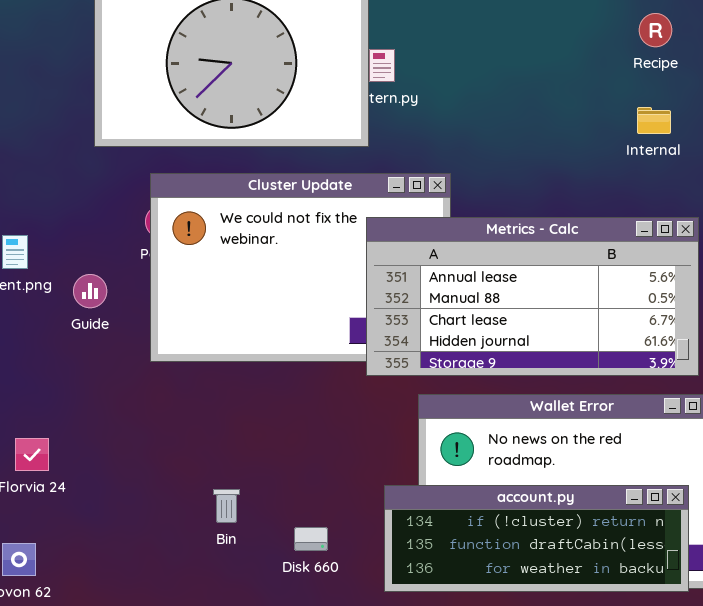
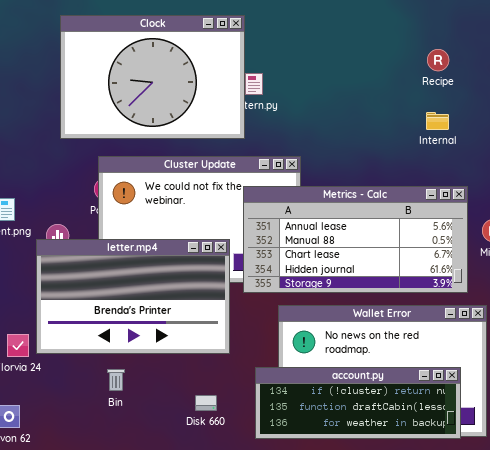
letter.mp4: none -> [36,239,230,354], opened
Bin: [213,489,240,523] -> [107,369,125,391], moved

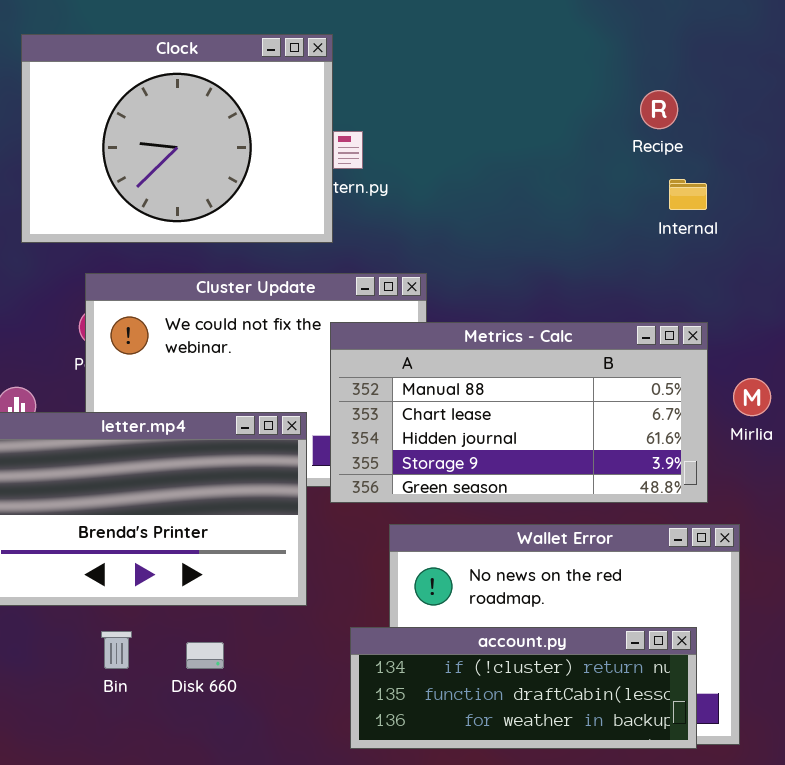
Internal: [426,112,449,130] -> [669,179,707,210], moved
Metrics - Calc: [243,186,468,293] -> [330,322,708,503], scrolled down 1 row
Disk 660: [195,395,217,411] -> [186,642,224,669], moved

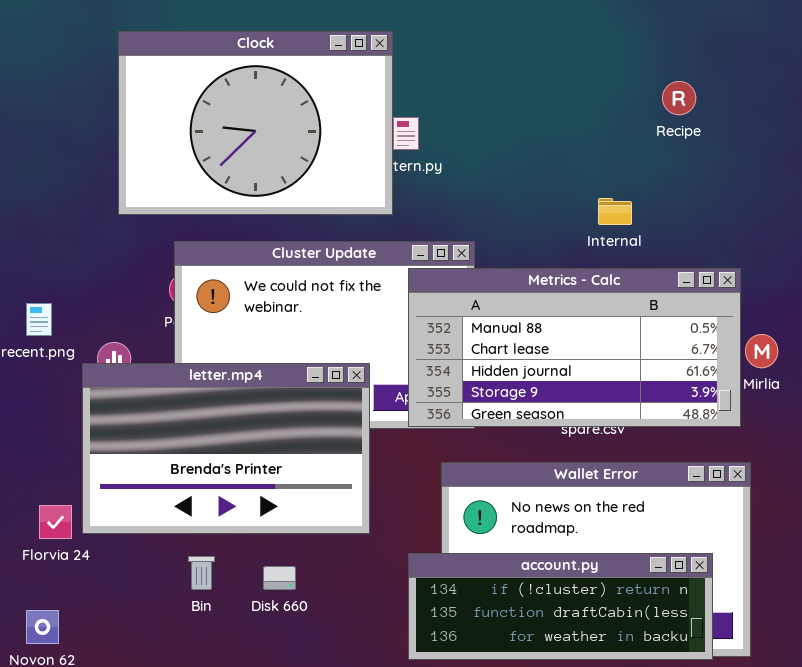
Internal: [669,179,707,210] -> [598,198,632,225], moved
Metrics - Calc: [330,322,708,503] -> [408,268,741,427], moved

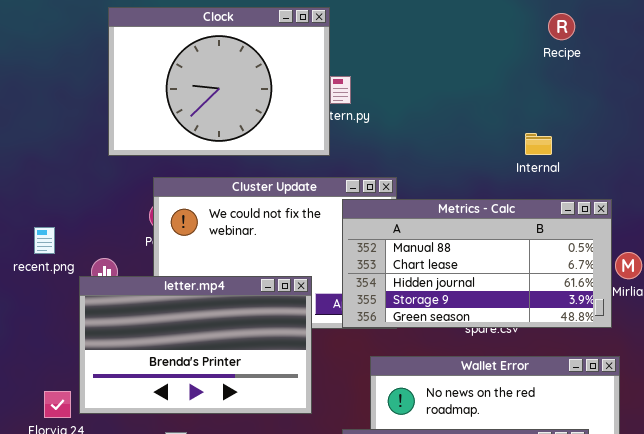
Recipe: [662,81,696,115] -> [548,13,575,40], moved
Internal: [598,198,632,225] -> [525,133,552,155], moved

